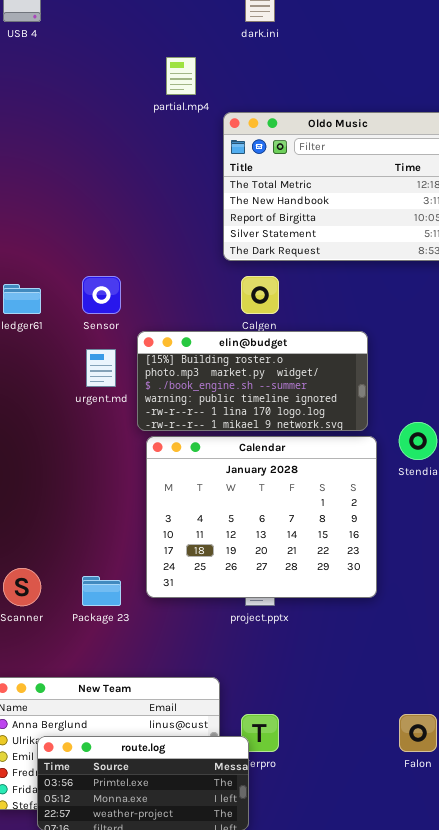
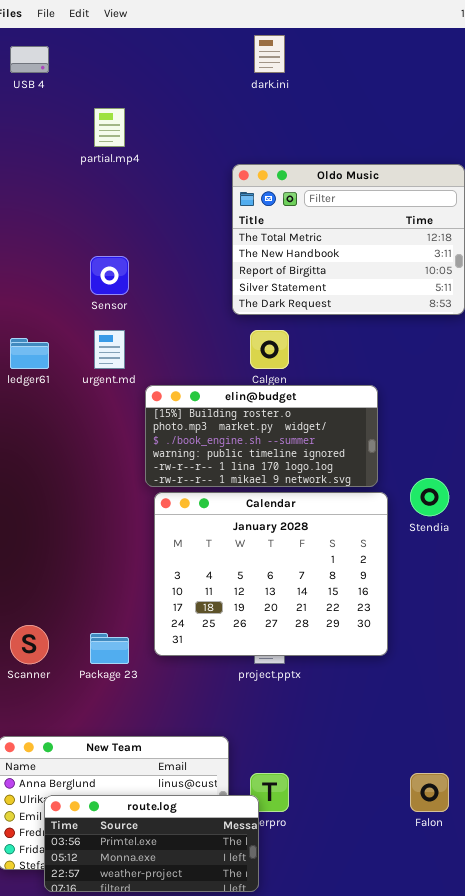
partial.mp4: [166,57,196,95] -> [94,108,125,147], moved
Sensor: [82,276,121,314] -> [90,256,129,295], moved
urgent.md: [86,349,116,387] -> [94,330,125,369], moved

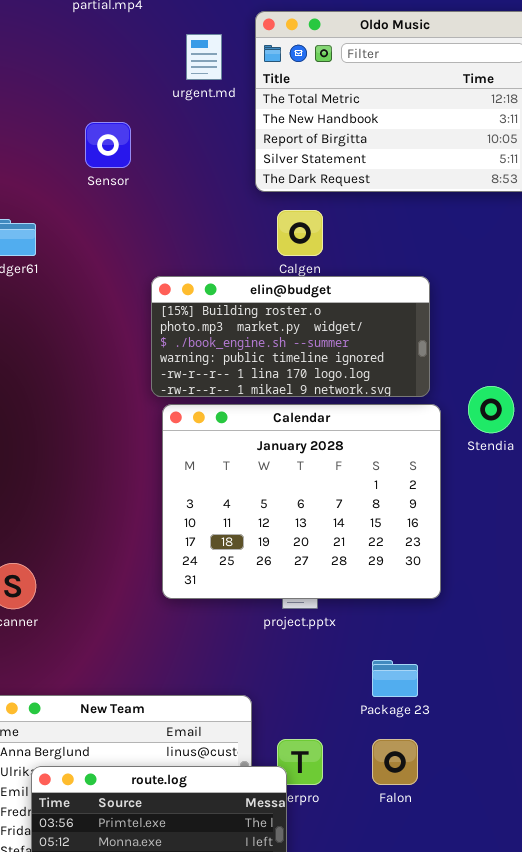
urgent.md: [94,330,125,369] -> [186,34,222,80], moved
Package 23: [90,633,129,664] -> [372,660,418,697], moved
Falon: [410,773,449,812] -> [372,739,418,785], moved

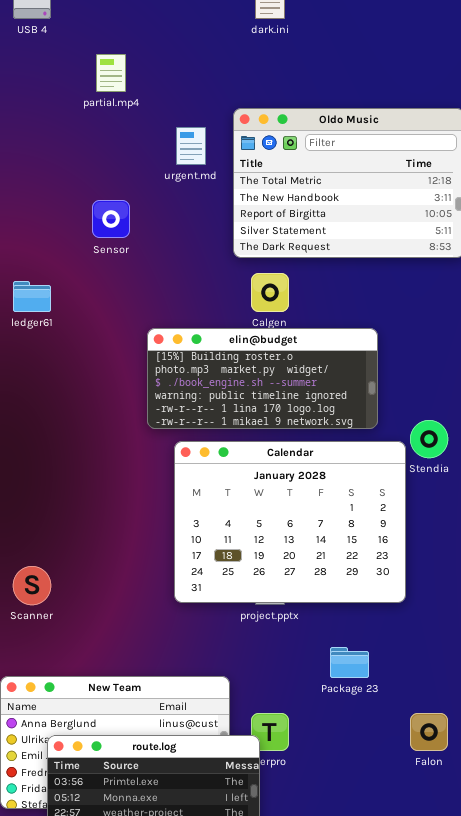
Calendar: [162,404,441,599] -> [174,441,406,603], moved
Falon: [372,739,418,785] -> [410,713,448,751], moved

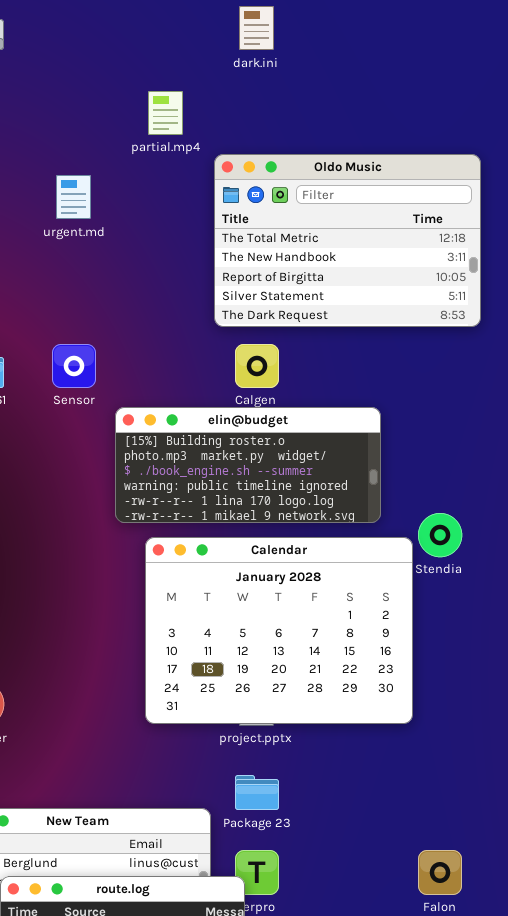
partial.mp4: [96,54,126,92] -> [148,91,183,135], moved
urgent.md: [176,127,206,165] -> [56,175,91,219], moved
Sensor: [92,200,130,238] -> [52,344,96,388], moved
Package 23: [330,647,369,678] -> [235,775,279,810], moved

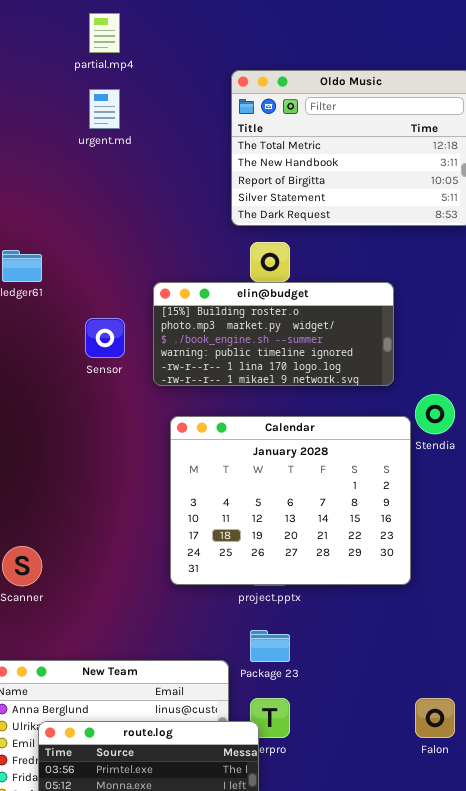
partial.mp4: [148,91,183,135] -> [89,13,120,53], moved
Sensor: [52,344,96,388] -> [85,318,125,358], moved
elin@budget: [115,407,381,523] -> [153,282,394,386], moved

